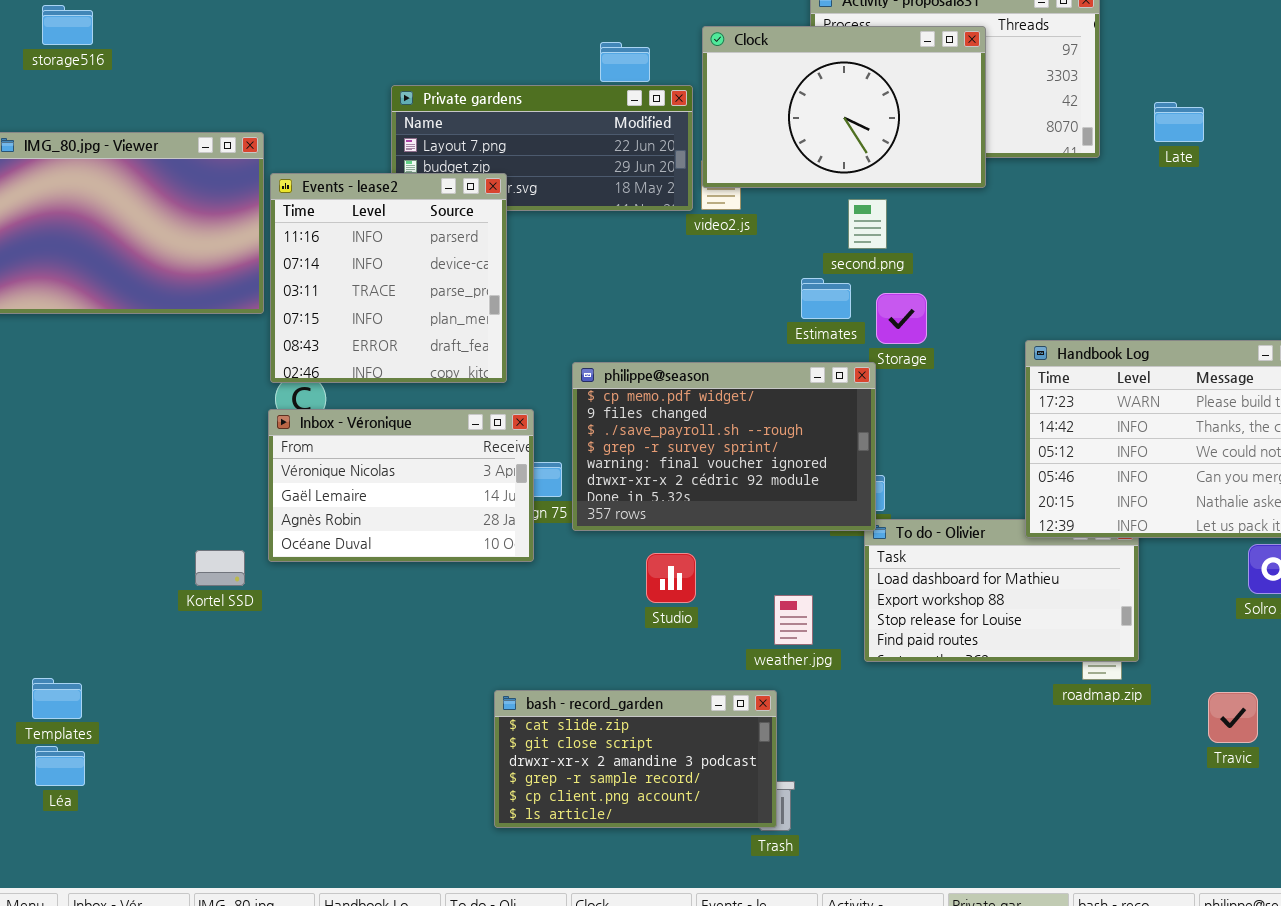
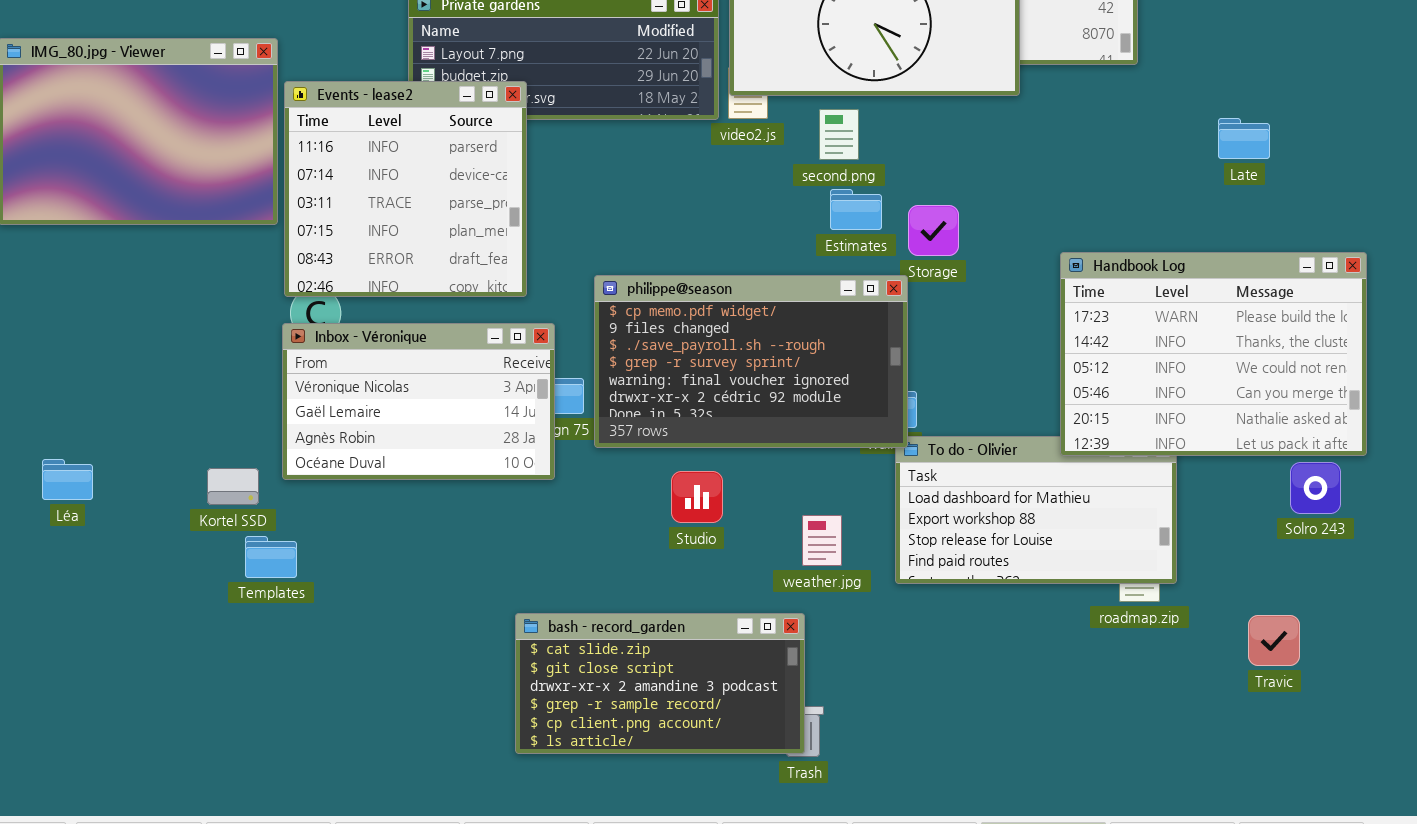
Late: [1154,102,1204,142] -> [1218,118,1270,159], moved
second.png: [848,199,887,249] -> [819,109,859,160], moved
Templates: [32,678,82,719] -> [245,536,297,578], moved
Léa: [35,746,85,786] -> [42,459,93,500], moved

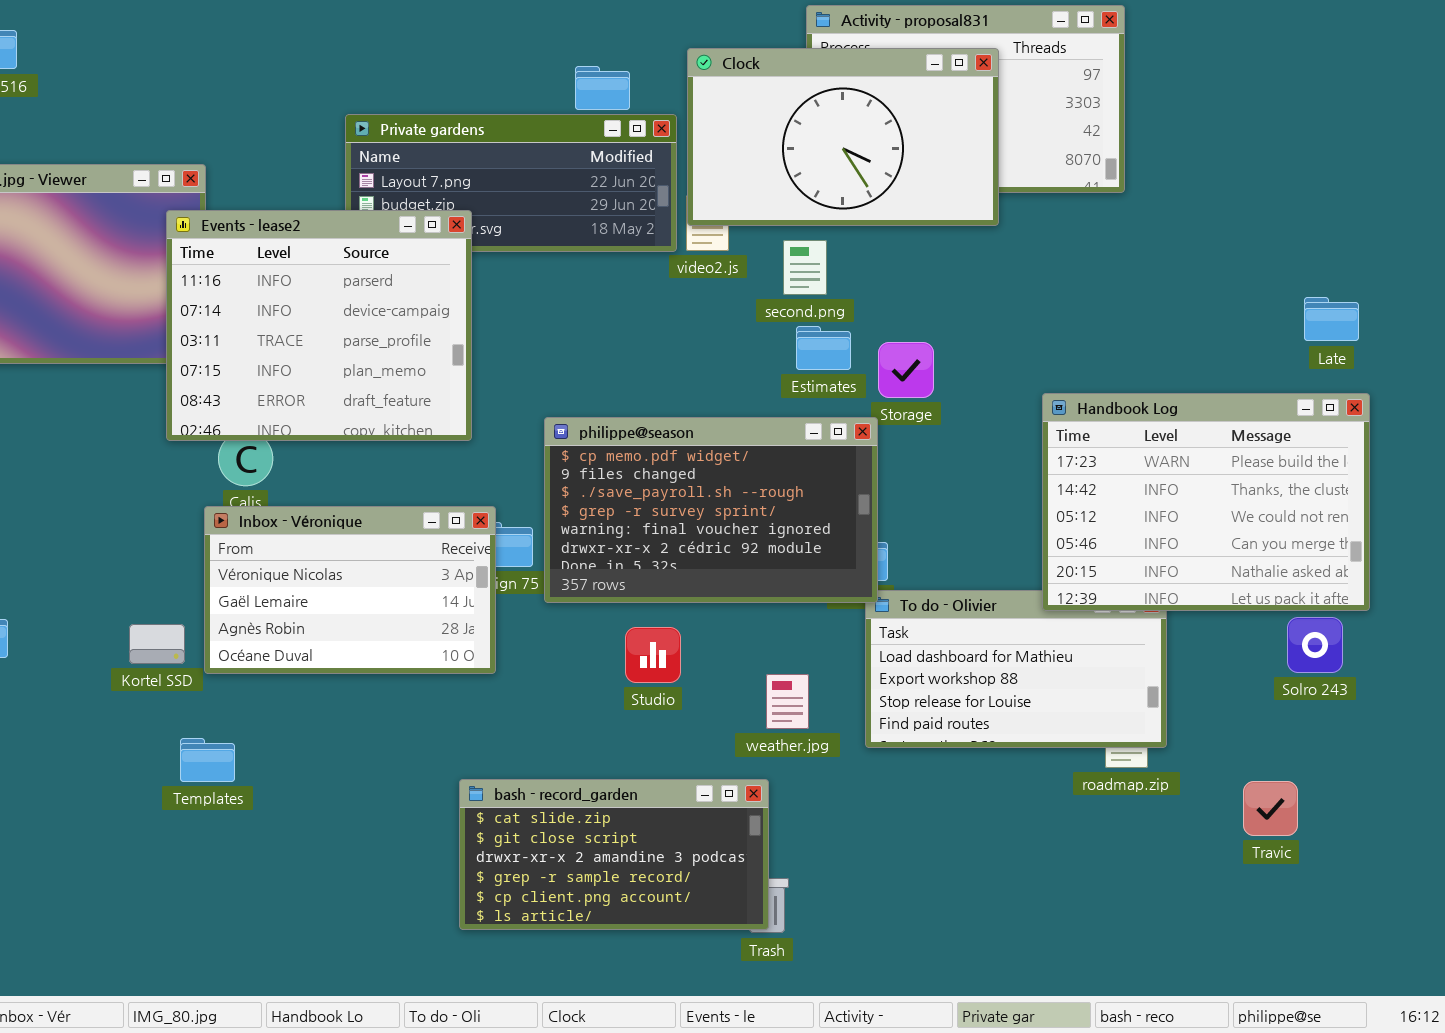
Events - lease2: [284,81,527,297] -> [166,210,472,441], resized
Late: [1218,118,1270,159] -> [1304,297,1359,341], moved
Inbox - Véronique: [282,323,555,480] -> [204,506,496,674], moved
Templates: [245,536,297,578] -> [180,738,235,782], moved

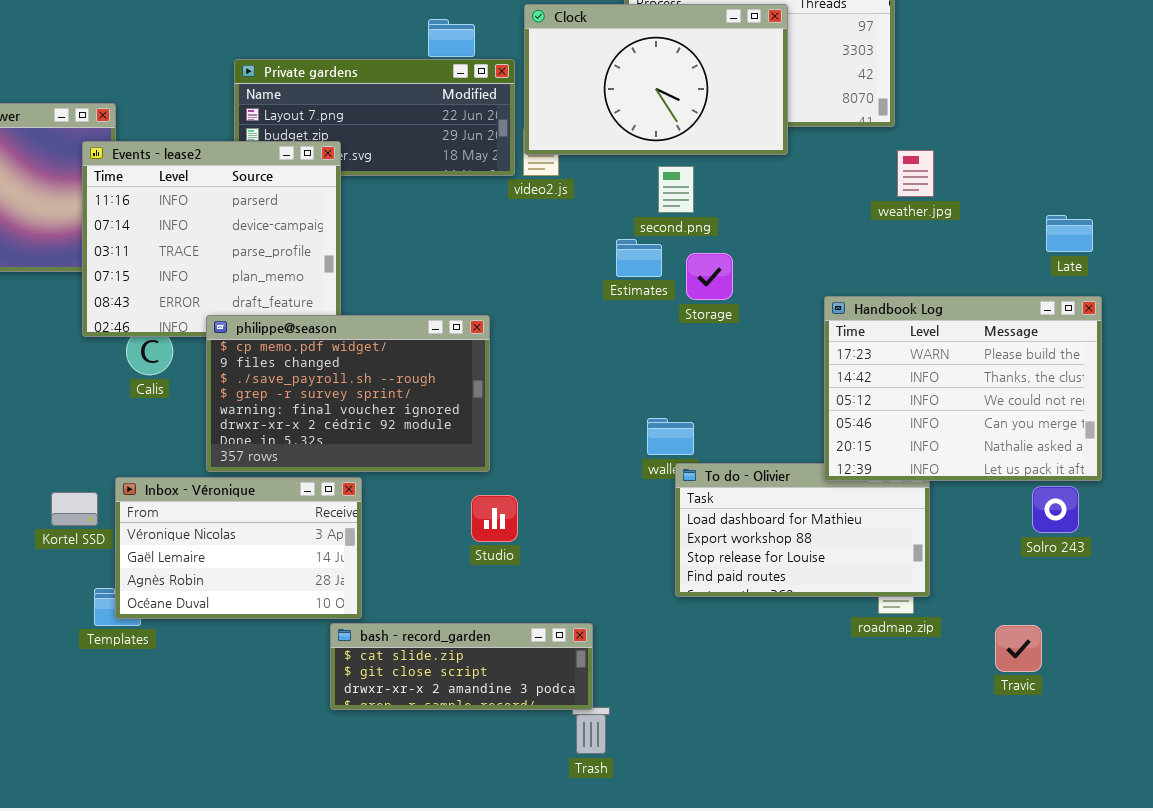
second.png: [783,240,827,295] -> [658,166,694,213], moved
philippe@season: [544,417,878,603] -> [206,315,490,472], moved
Inbox - Véronique: [204,506,496,674] -> [115,477,362,619], moved
weather.jpg: [766,674,809,729] -> [897,150,934,197], moved
bash - record_garden: [459,779,769,930] -> [330,623,593,710], resized

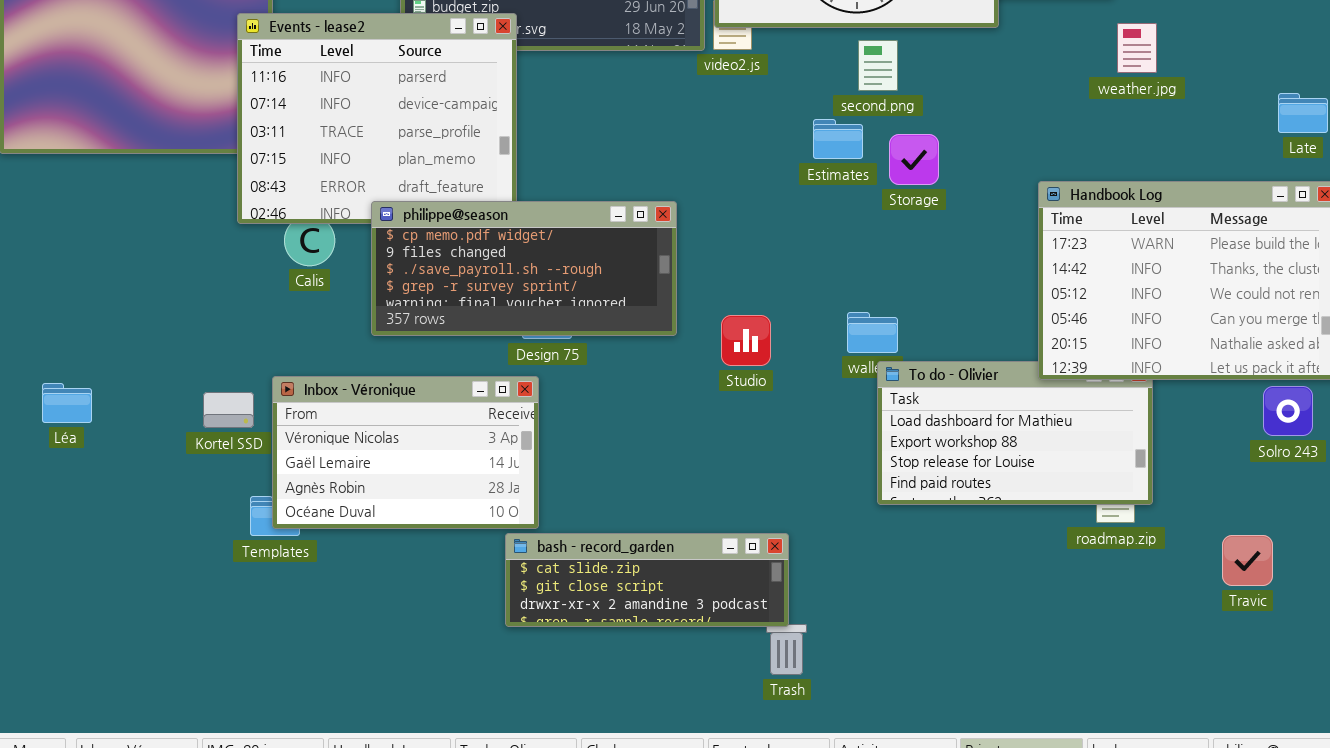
philippe@season: [206,315,490,472] -> [371,201,677,336], resized
Studio: [471,495,518,542] -> [721,315,771,366], moved

